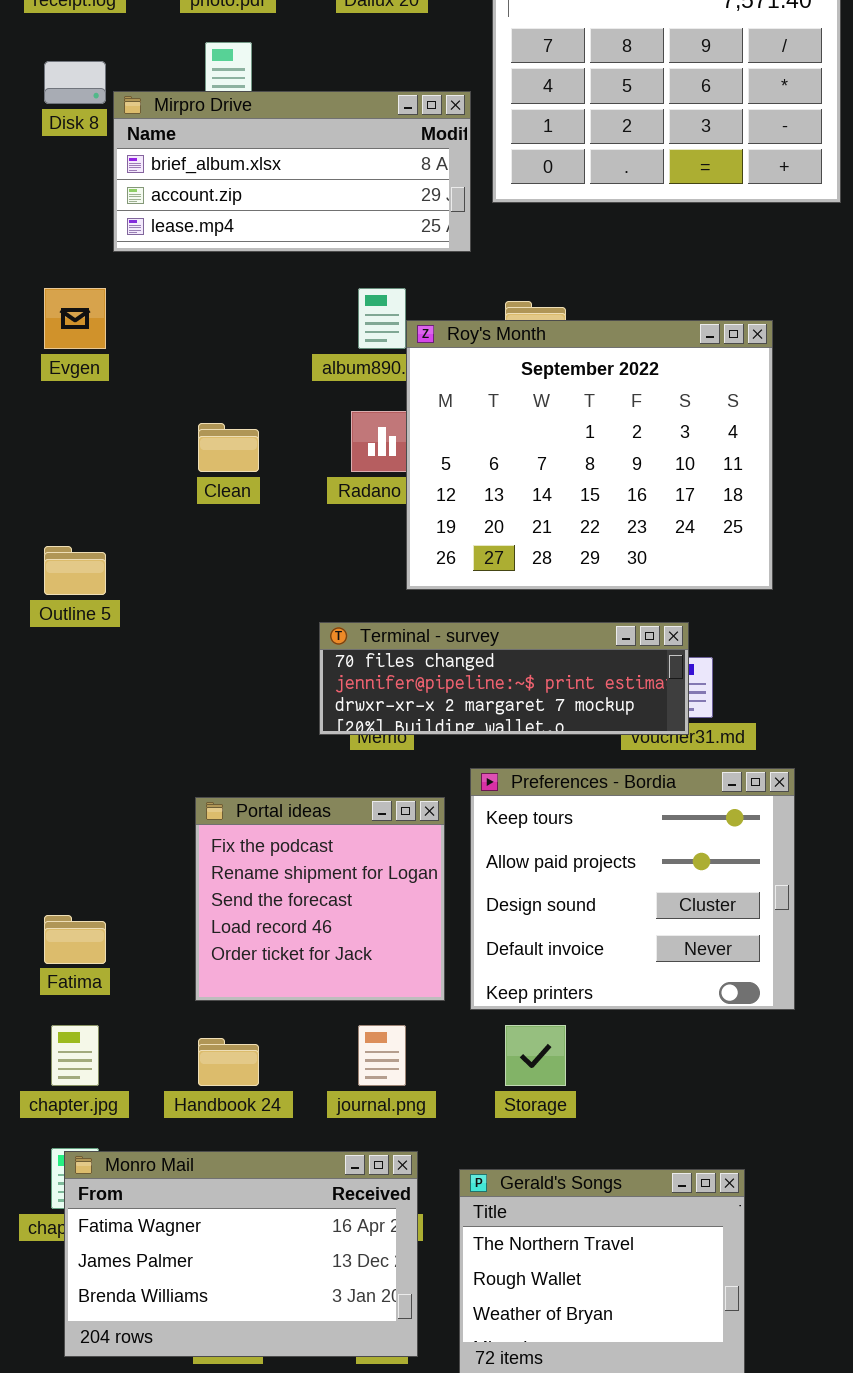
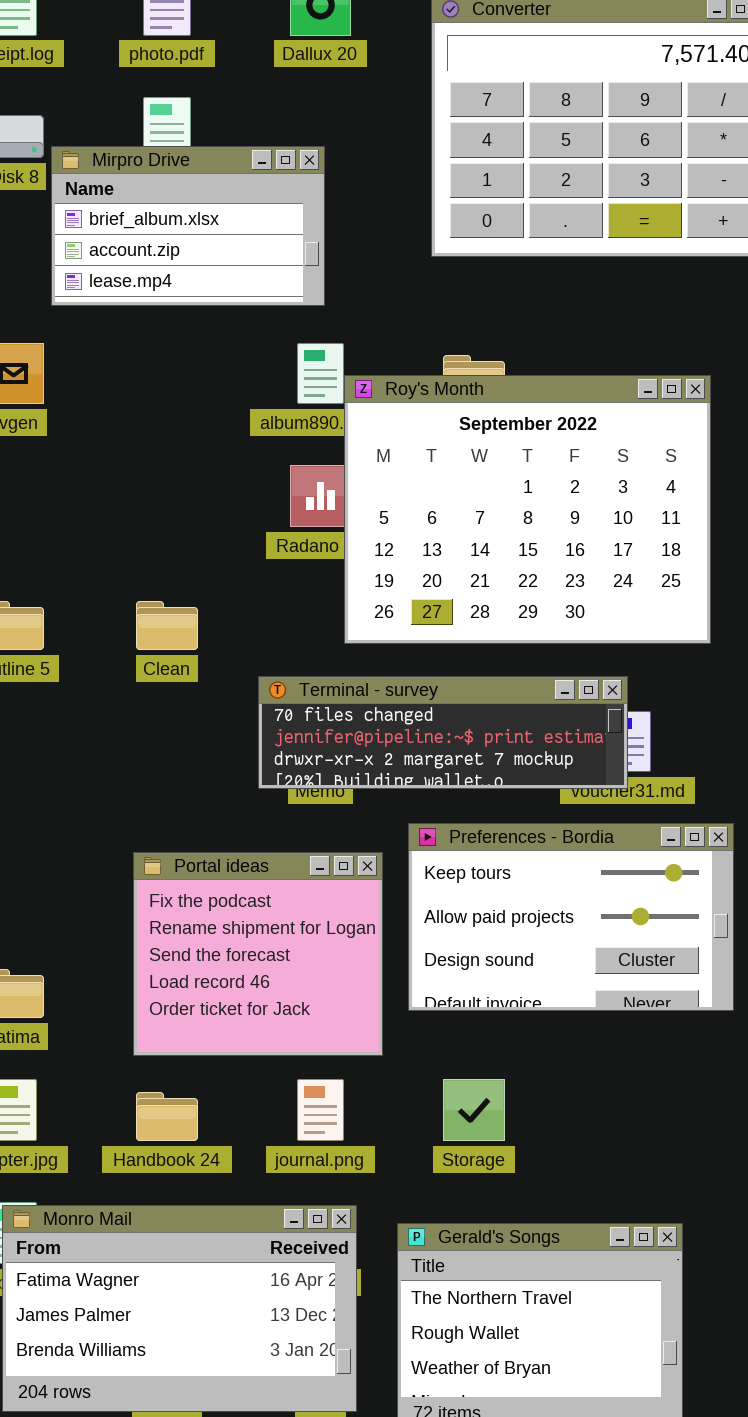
Mirpro Drive: [113,91,471,252] -> [51,146,325,306], resized
Clean: [198,423,259,472] -> [136,601,198,650], moved
Preferences - Bordia: [470,768,795,1010] -> [408,823,734,1011], resized

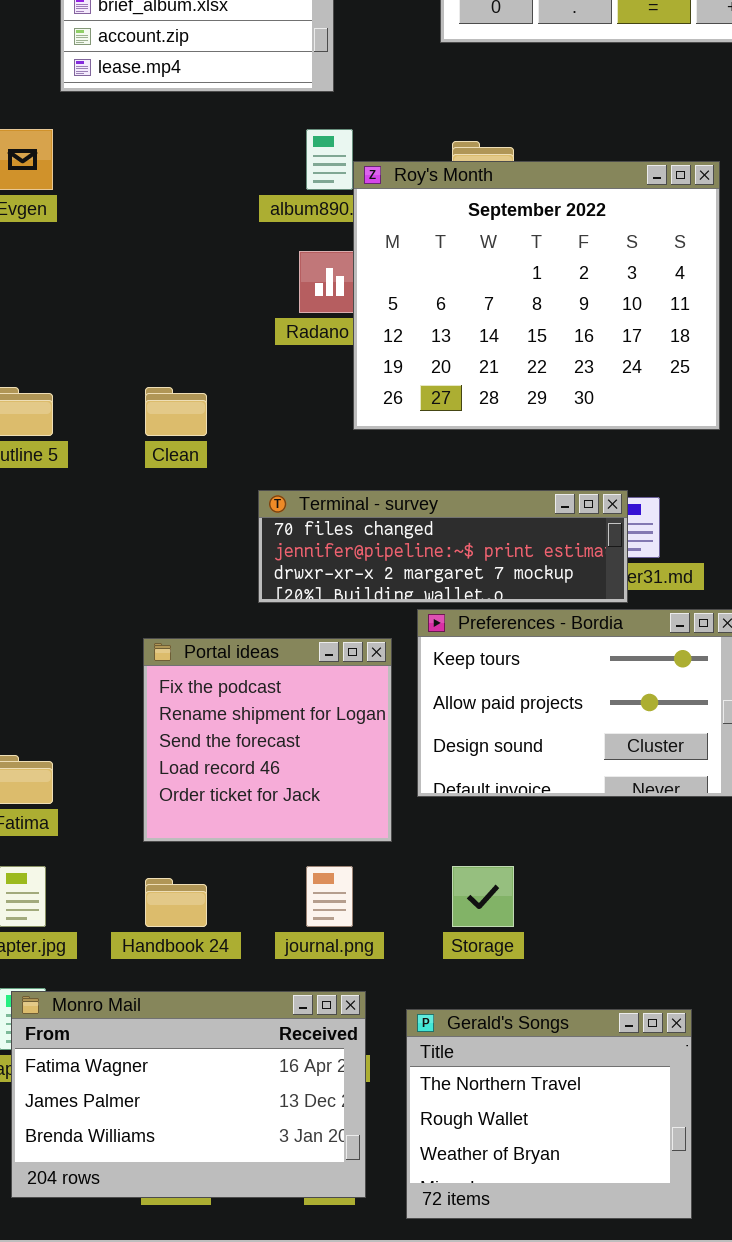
Terminal - survey: [258,676,628,789] -> [258,490,628,603], moved

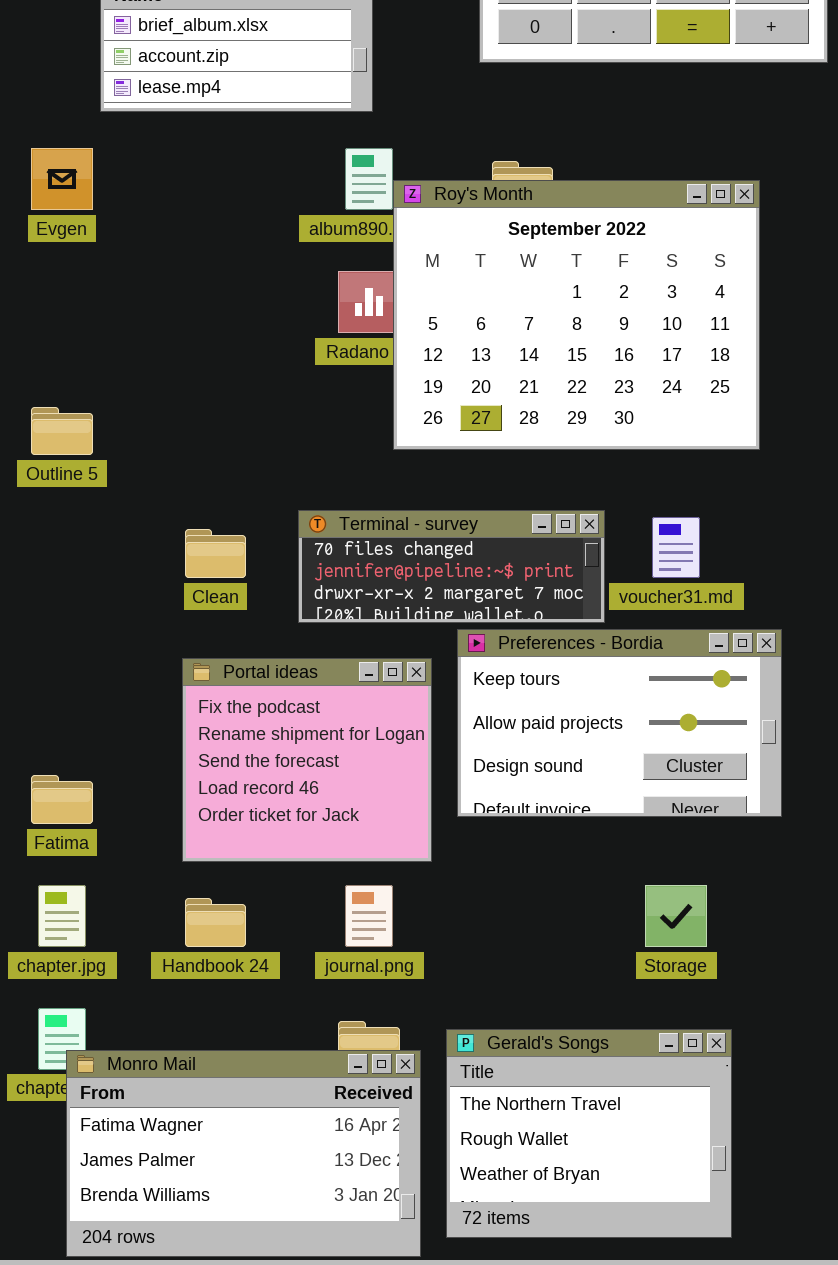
Clean: [145,387,207,436] -> [185,529,246,578], moved
Terminal - survey: [258,490,628,603] -> [298,510,605,623], resized
Storage: [452,866,514,927] -> [645,885,707,947], moved
Monro Mail: [11,991,366,1198] -> [66,1050,421,1257], moved

